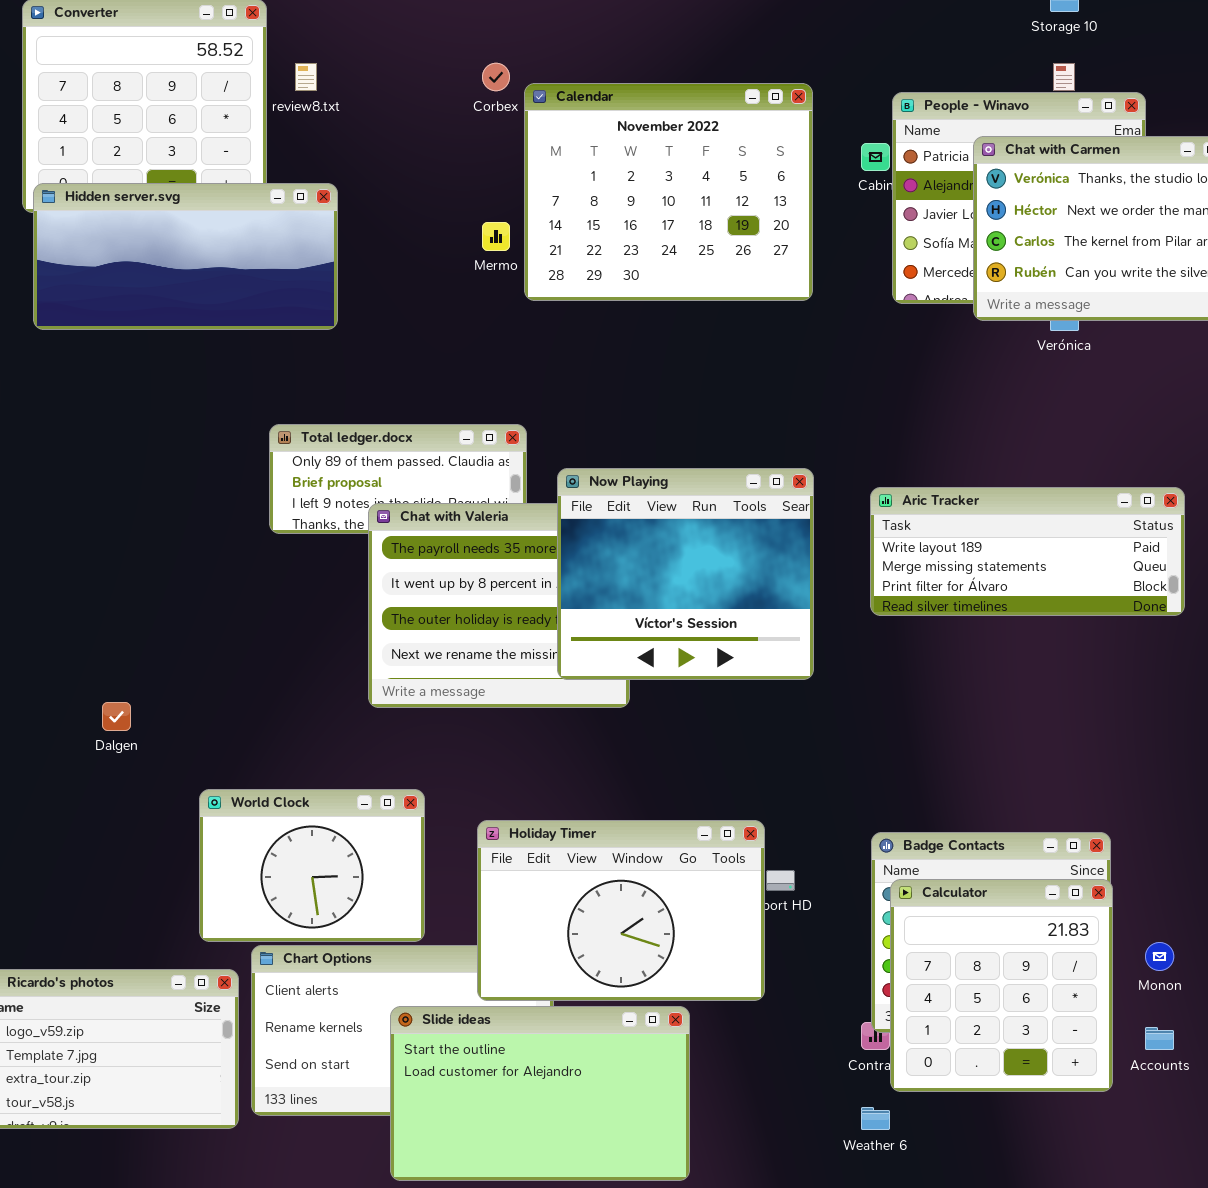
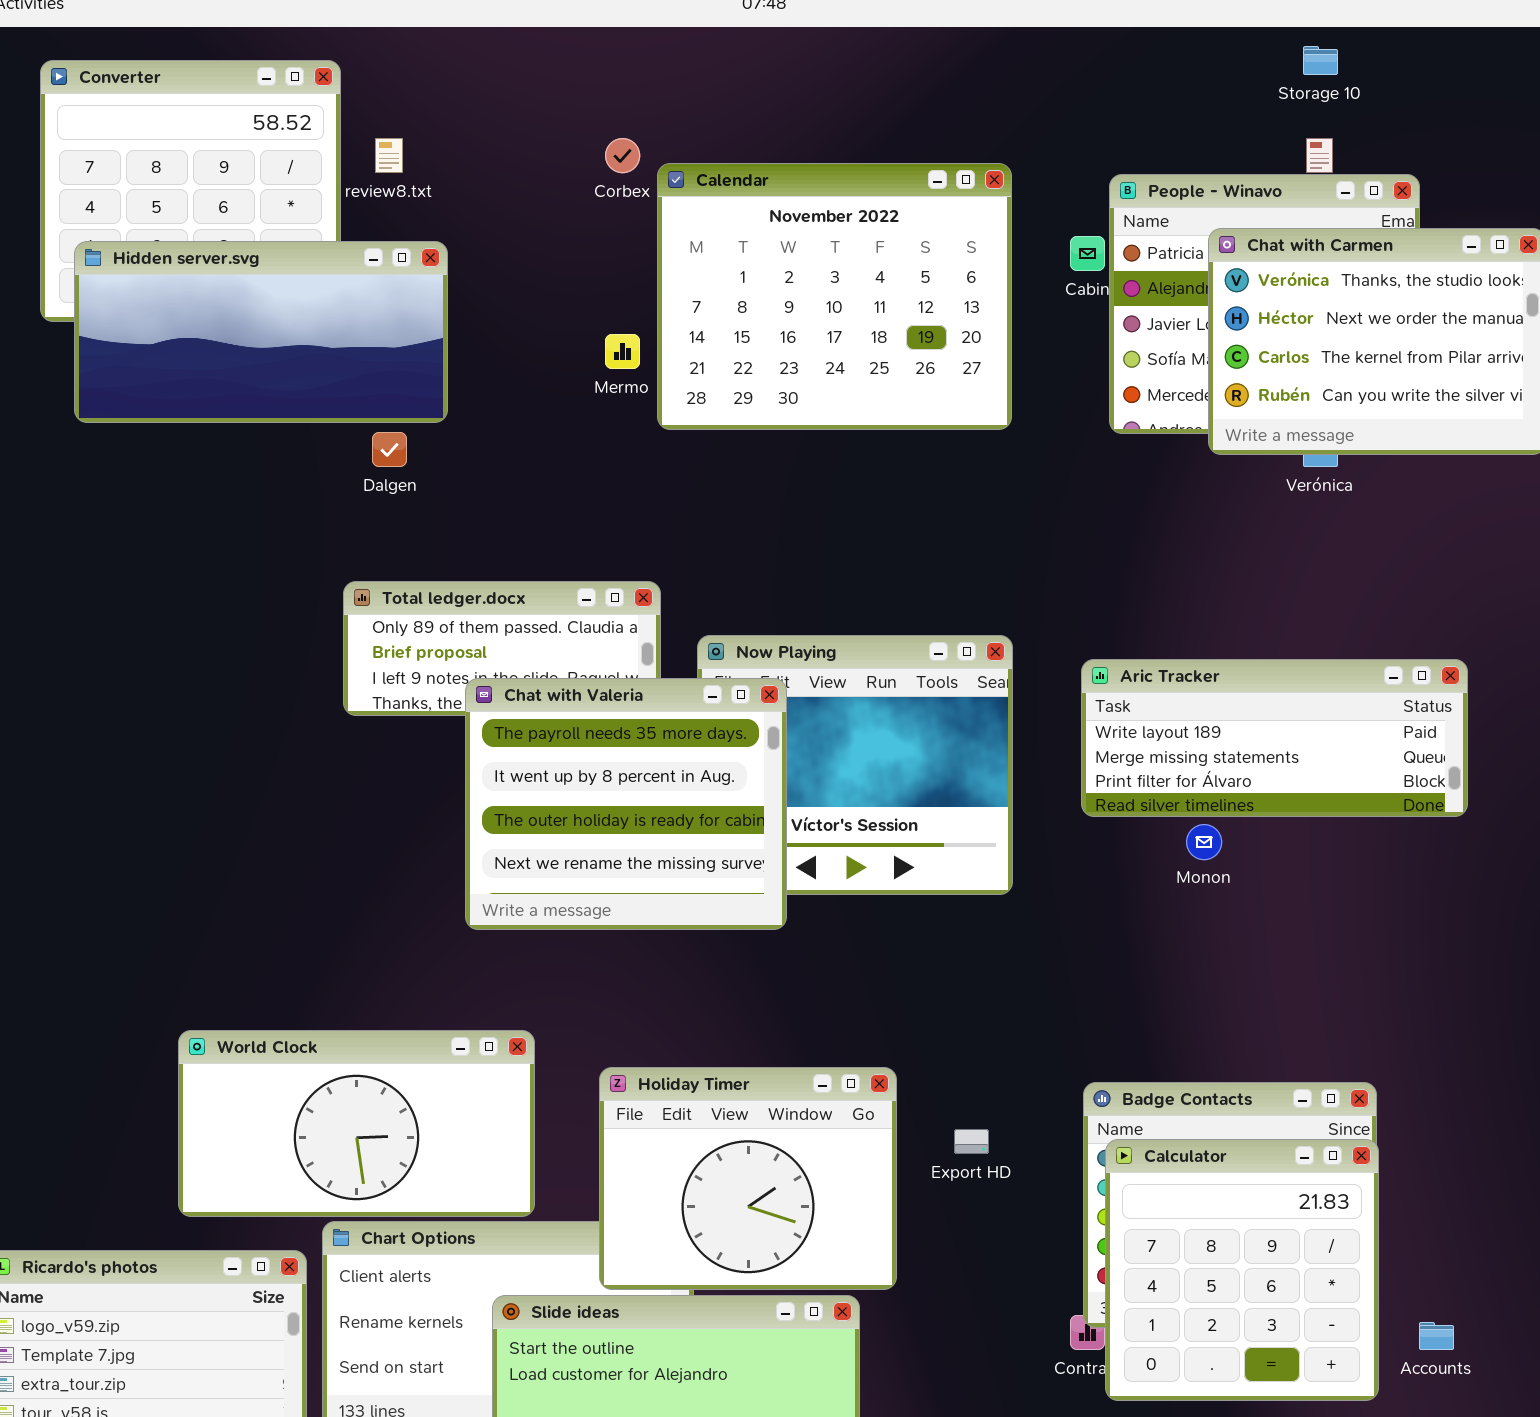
Hidden server.svg: [33,183,338,330] -> [74,241,448,423], moved
Chat with Valeria: [368,503,630,708] -> [465,678,787,930], raised
Dalgen: [102,702,131,731] -> [372,432,407,467], moved
World Clock: [199,789,425,942] -> [178,1030,535,1217], resized
Holiday Timer: [477,820,765,1001] -> [599,1067,897,1290], resized
Monon: [1145,942,1174,971] -> [1186,824,1222,860], moved

